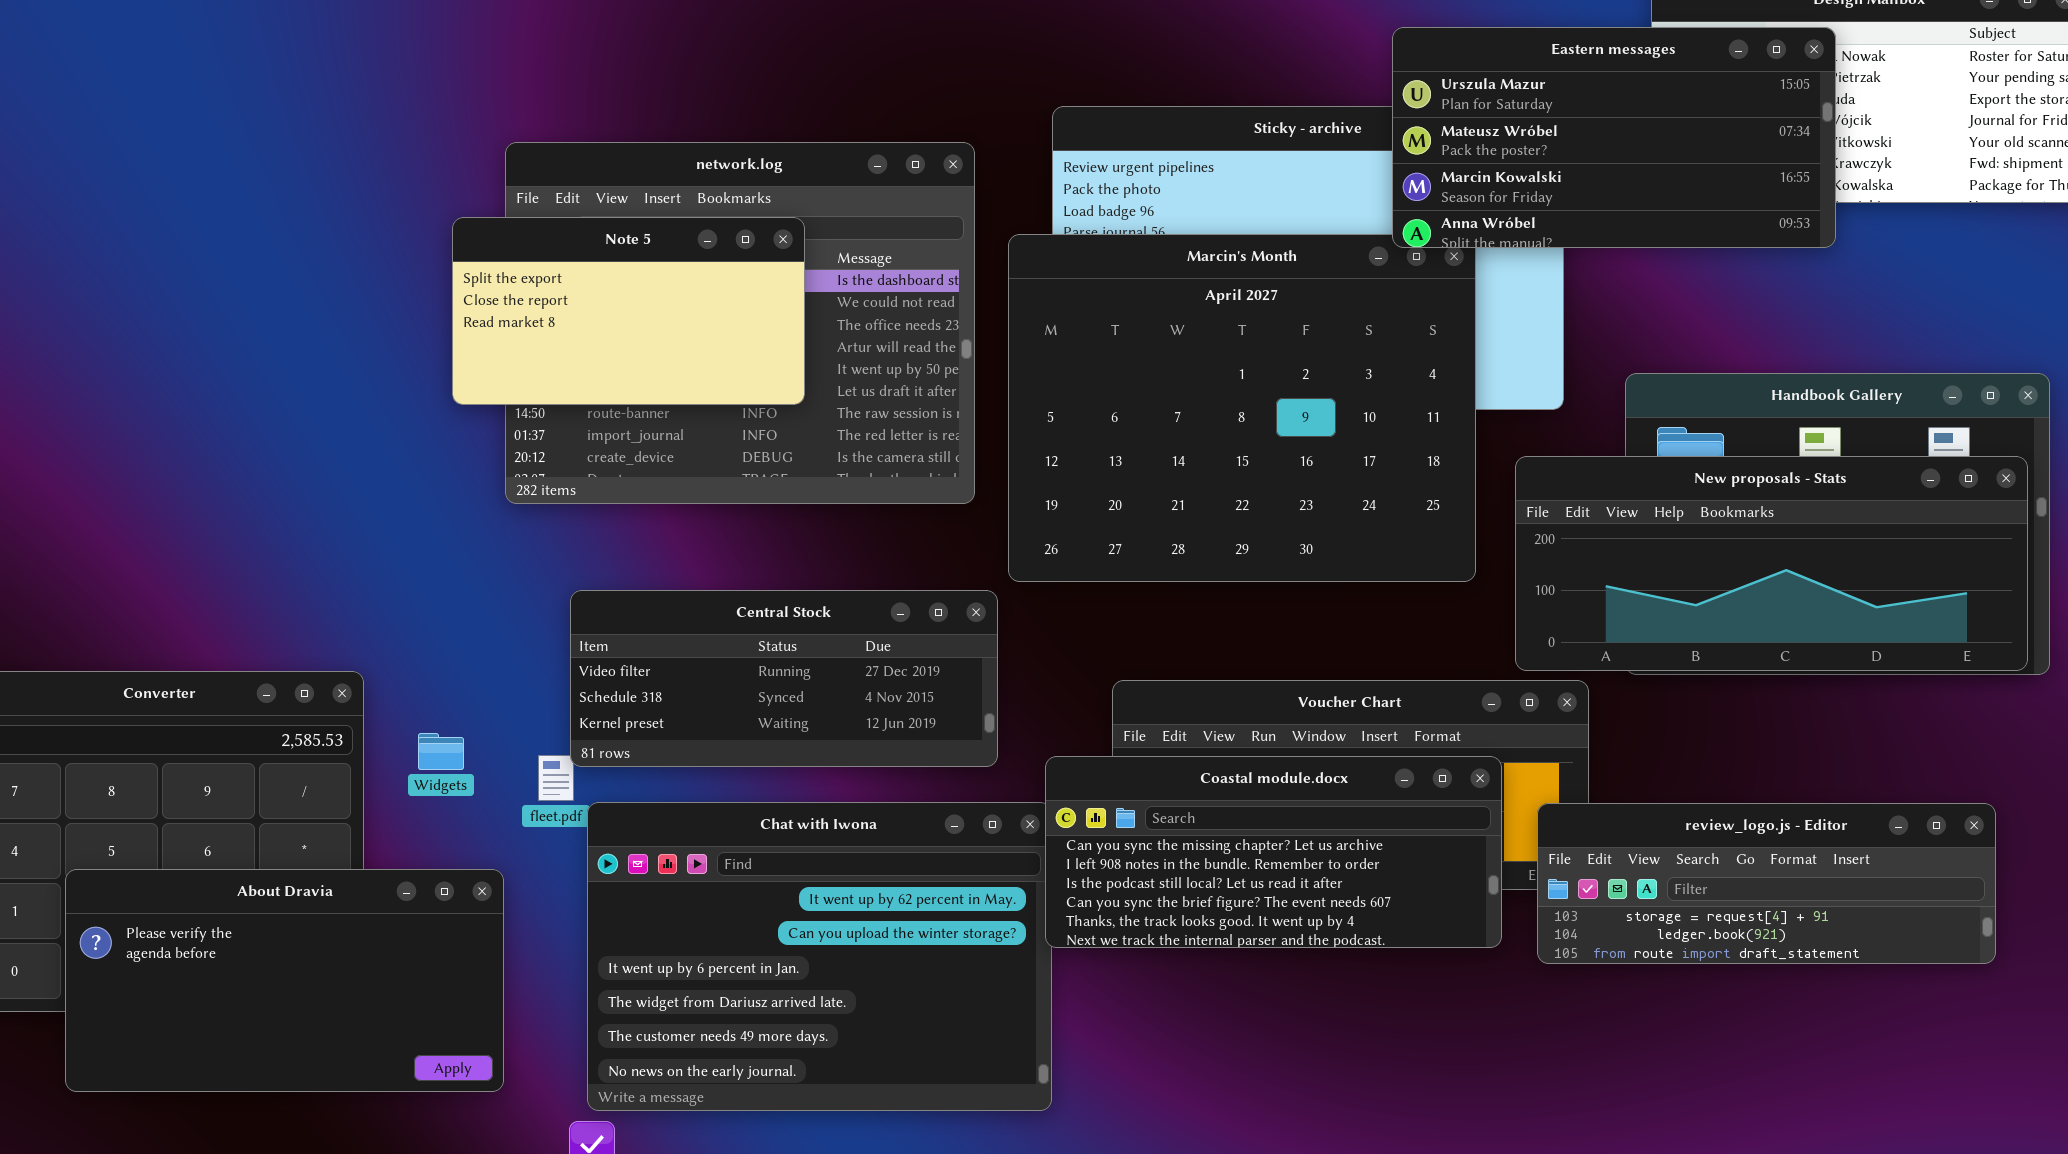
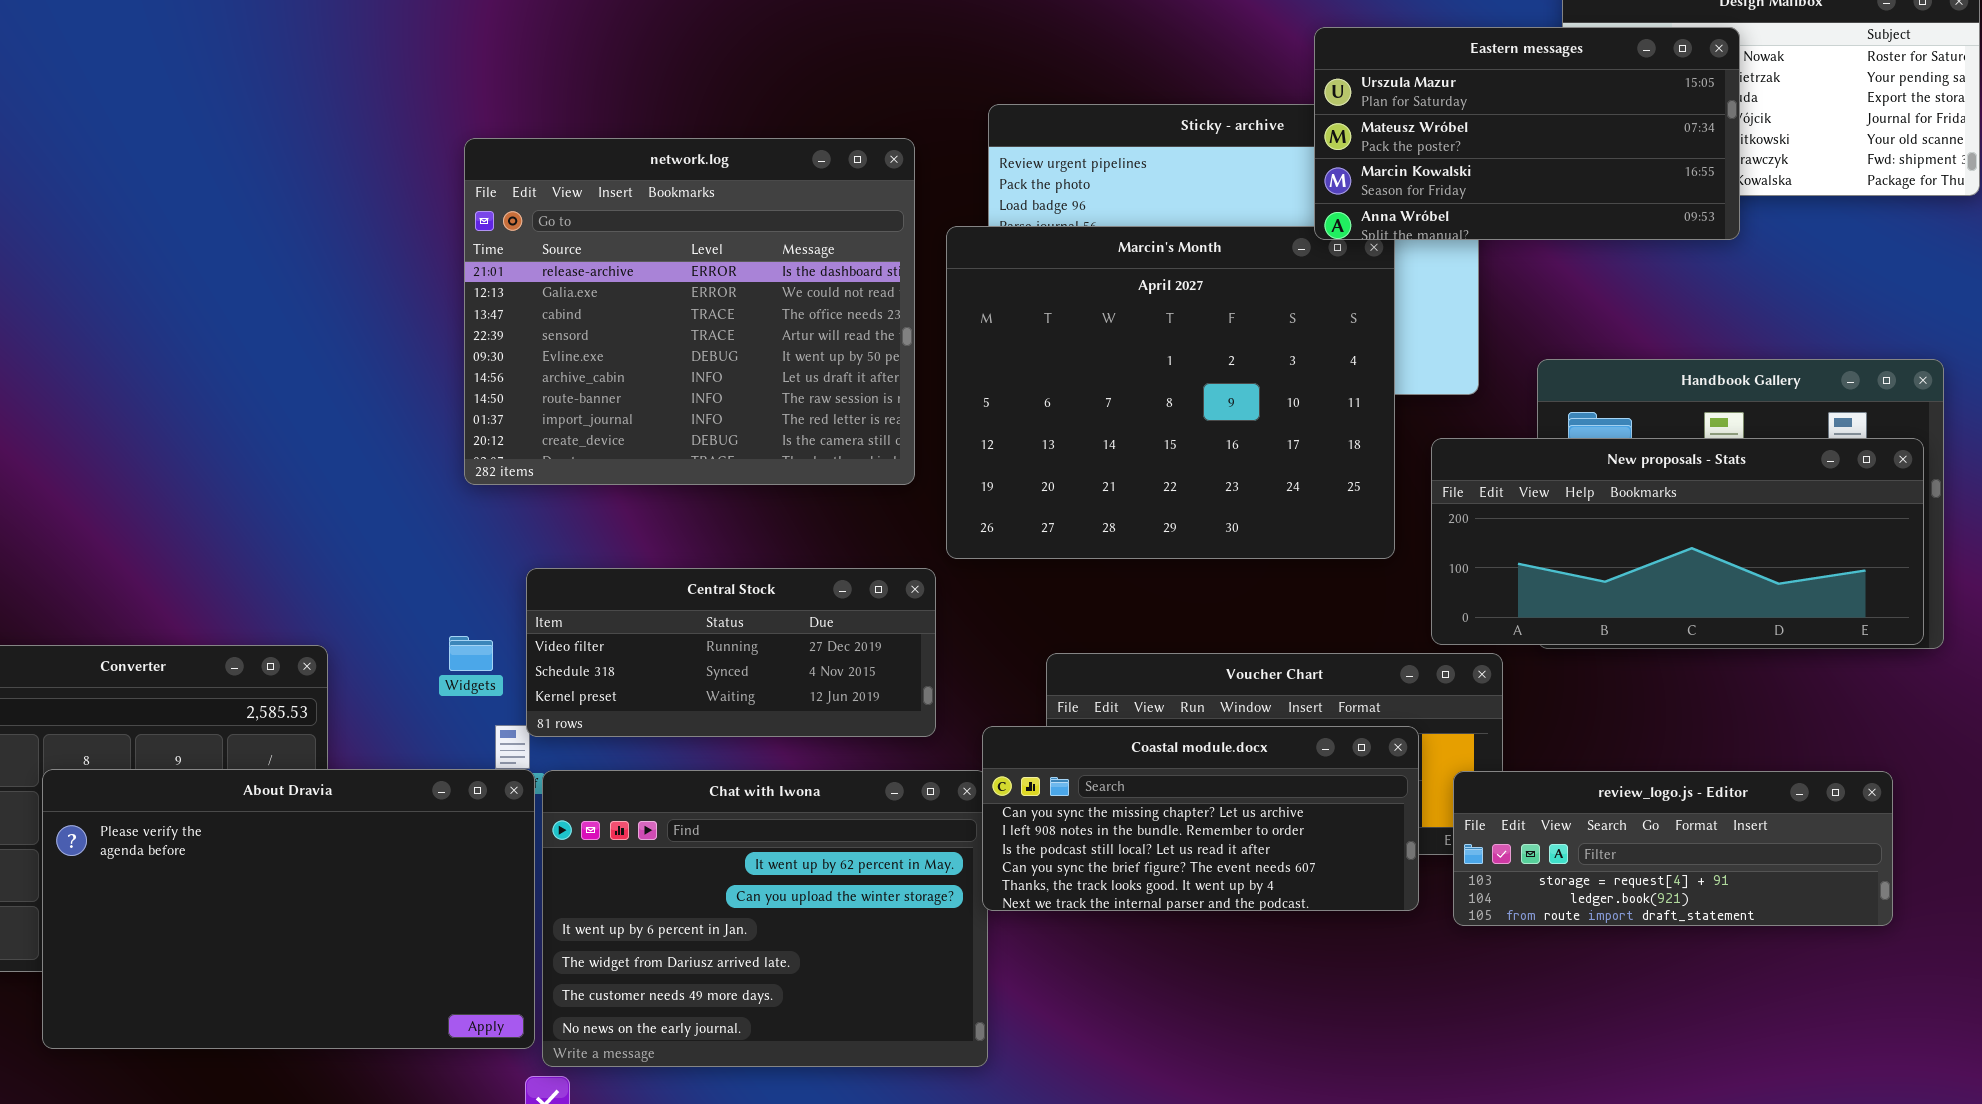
Note 5: [452,217,805,405] -> none, closed
Widgets: [418,733,464,770] -> [449,636,493,671], moved
About Dravia: [65,869,504,1092] -> [42,769,535,1049], resized

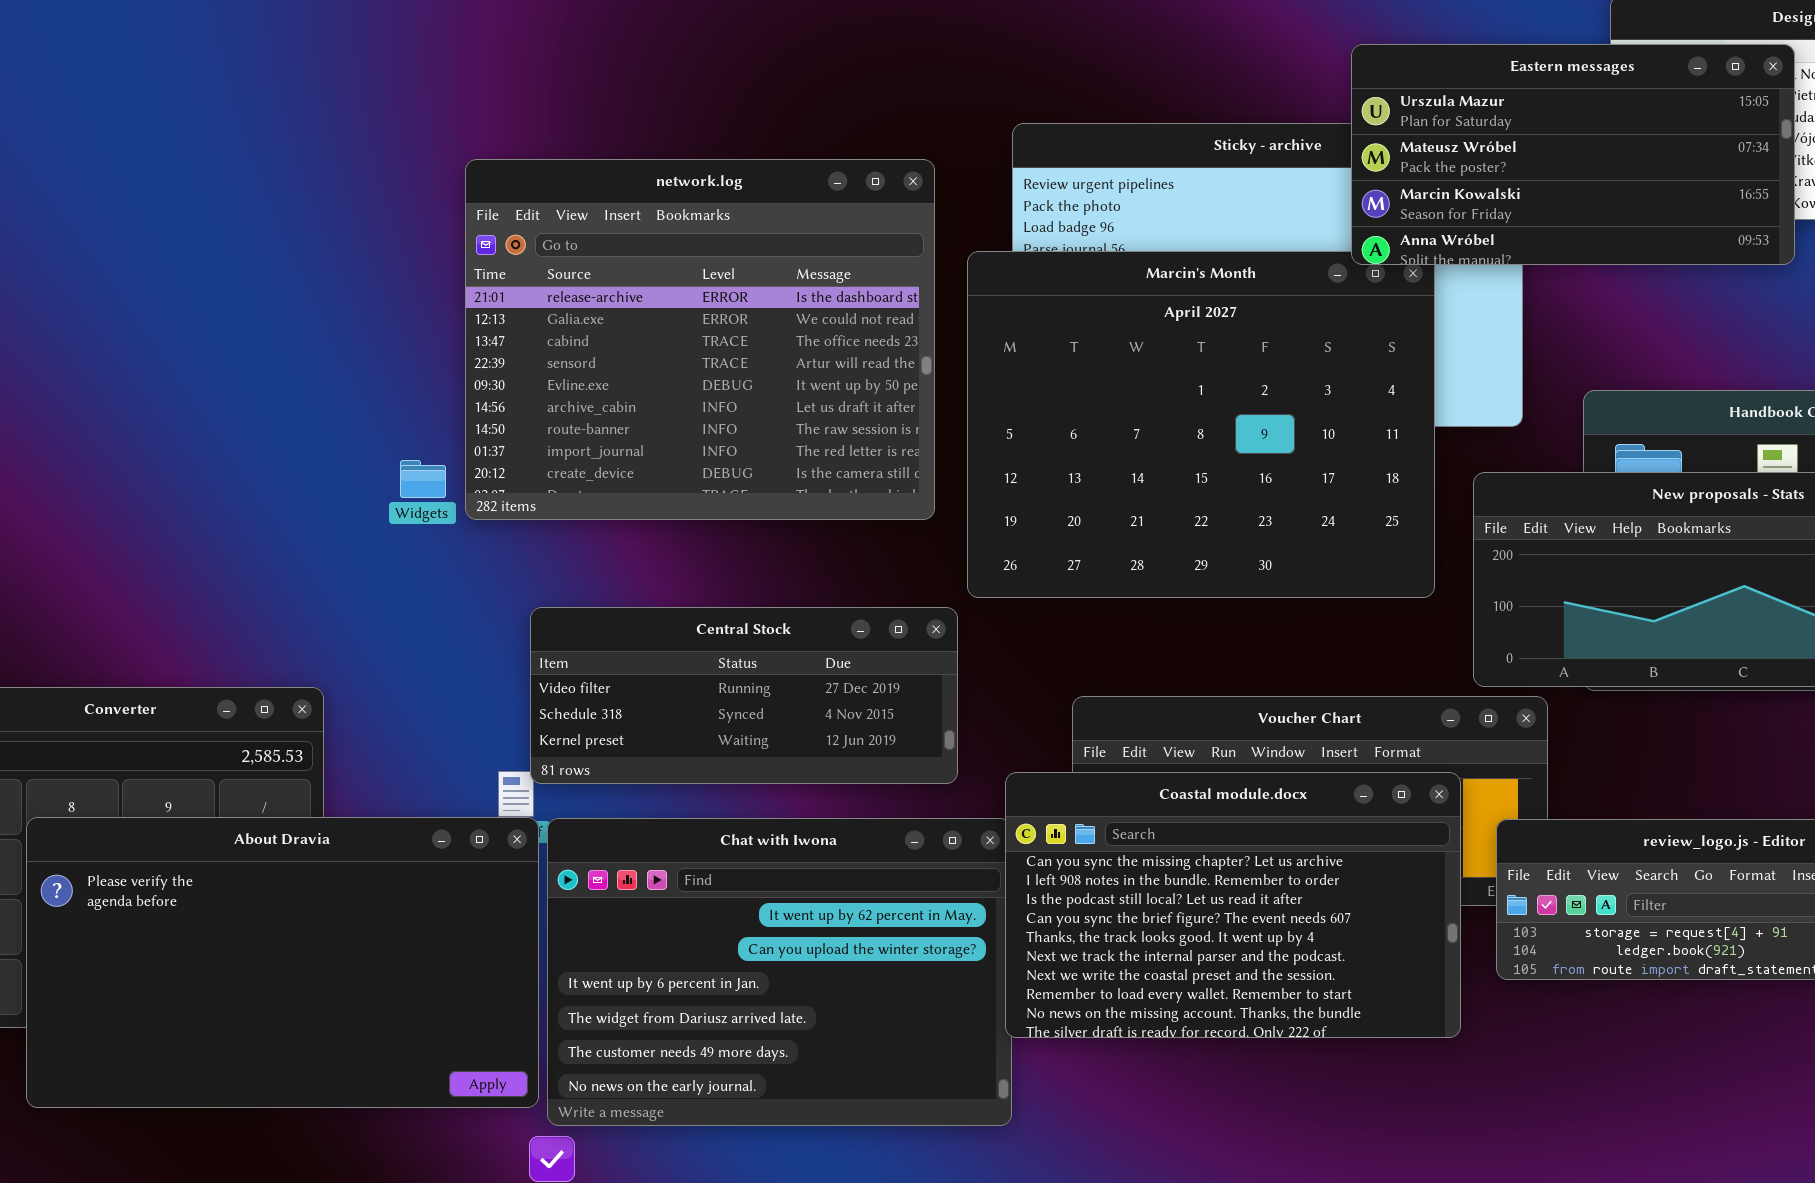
Widgets: [449,636,493,671] -> [400,460,446,498], moved
Coastal module.docx: [982,726,1419,911] -> [1005,772,1461,1038], resized

